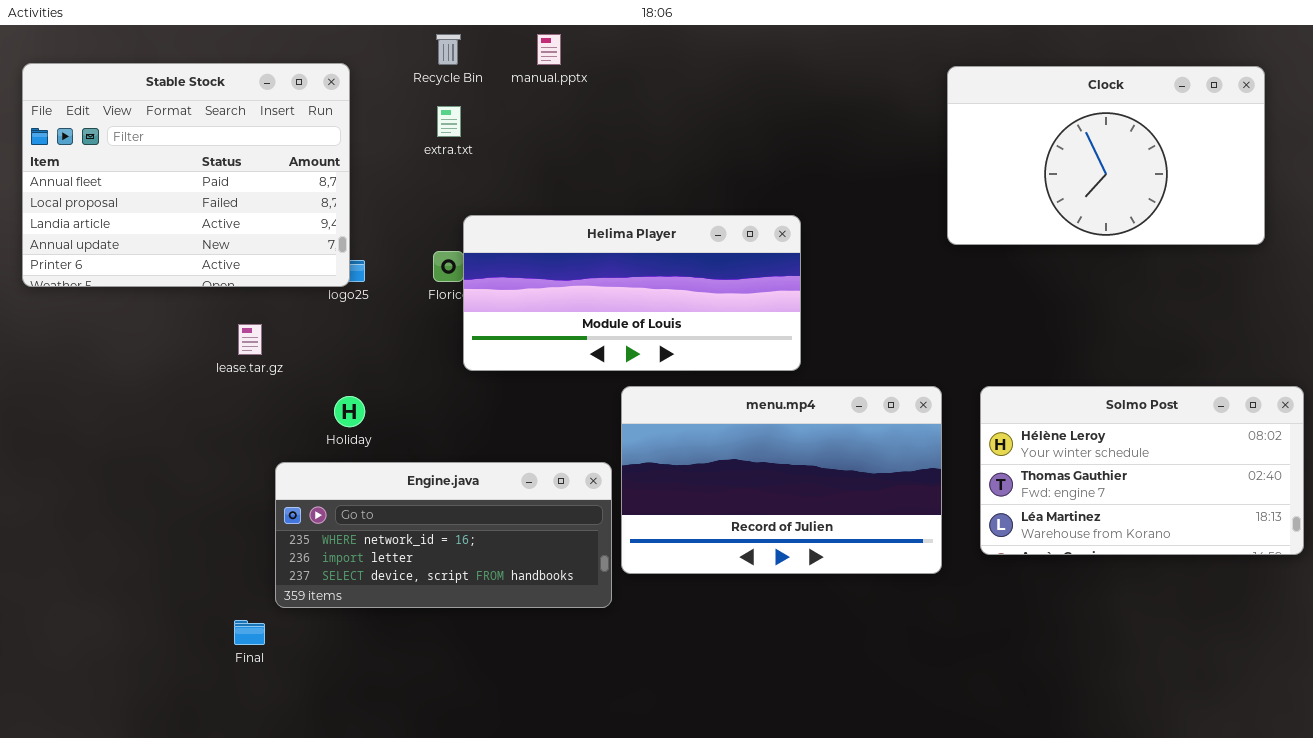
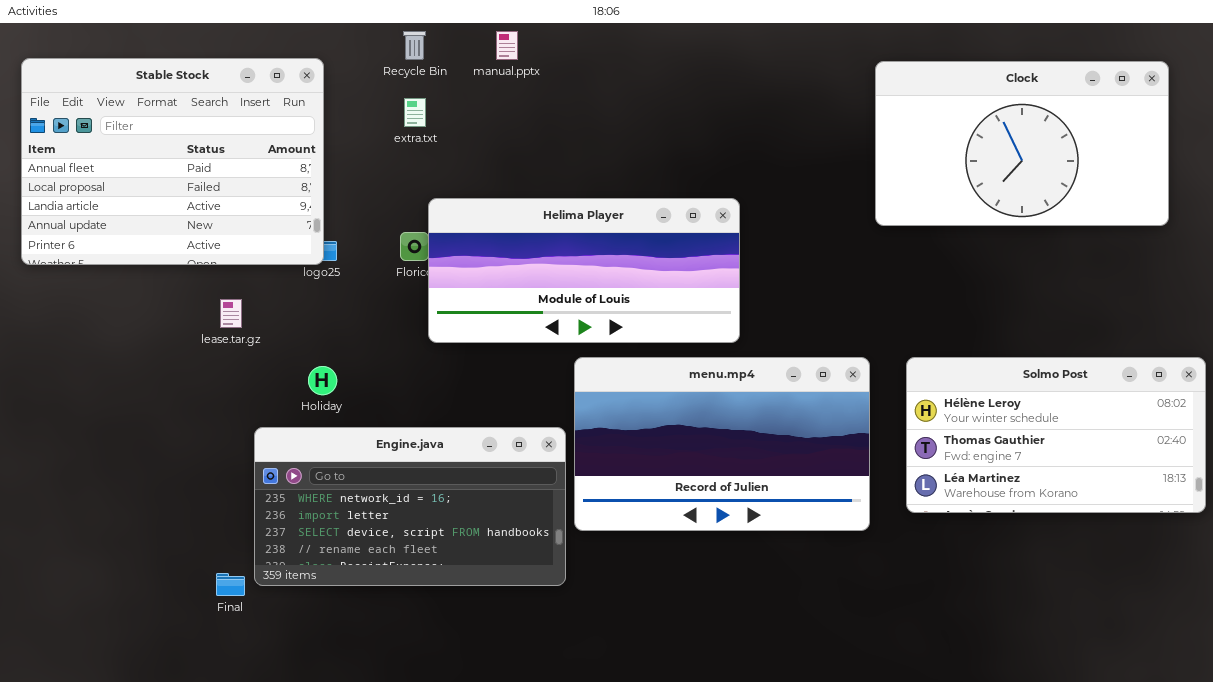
Engine.java: [275,462,612,608] -> [254,427,566,586], resized

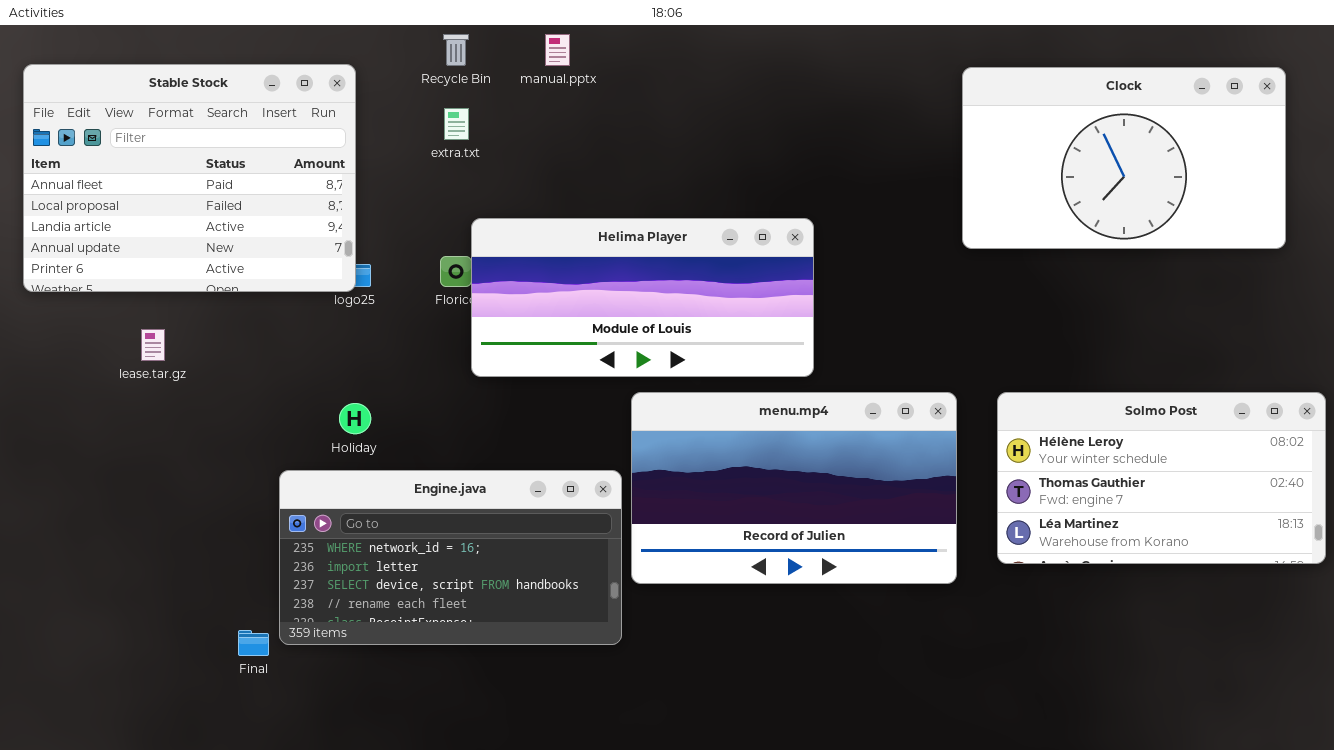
lease.tar.gz: [220,299,242,328] -> [141,329,165,361], moved

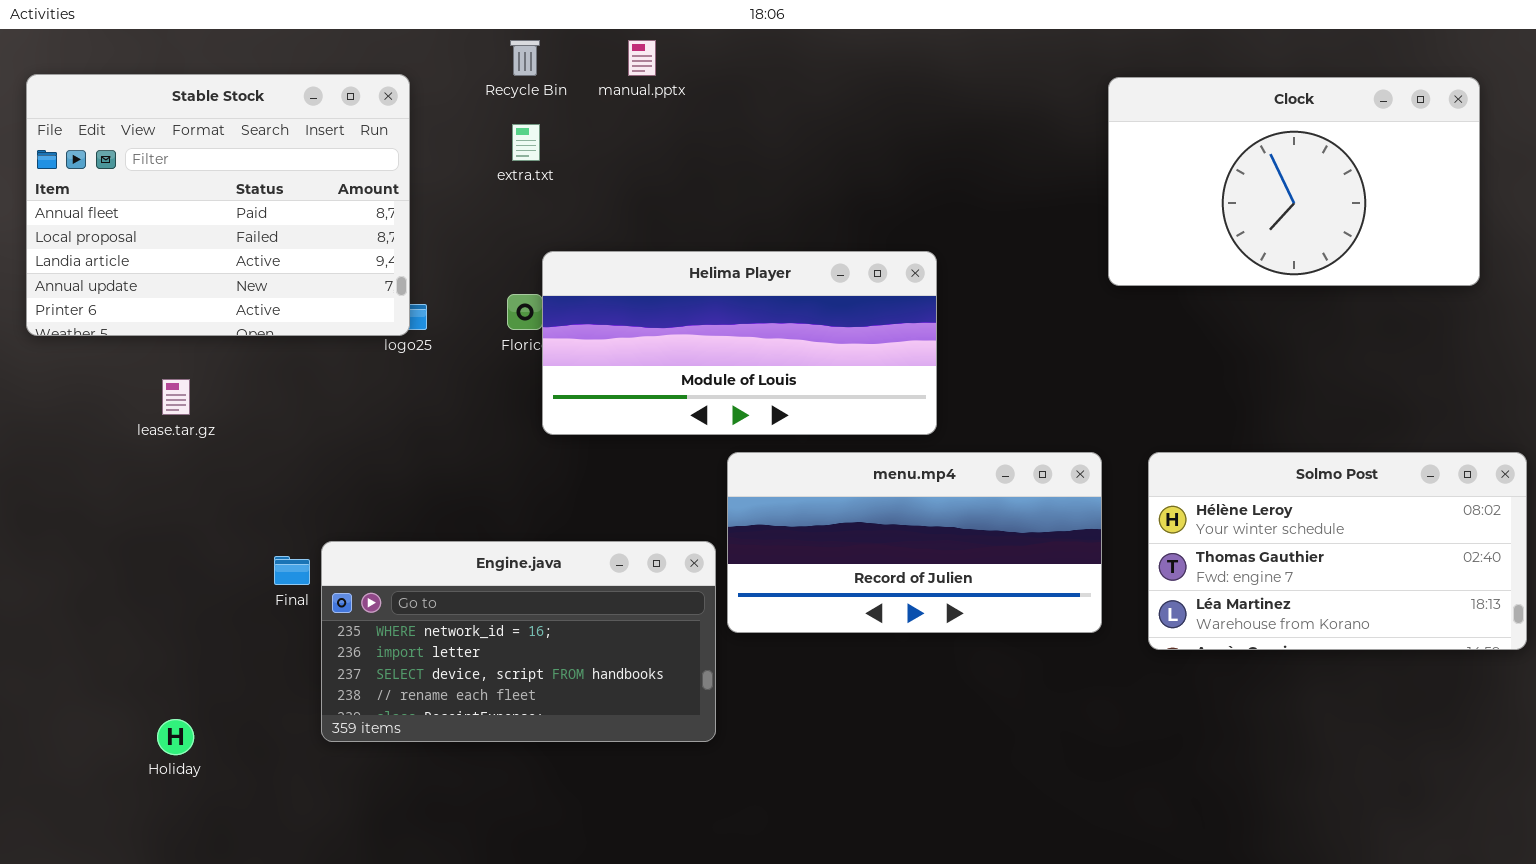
menu.mp4: [631,392,957,584] -> [727,452,1102,633], resized
Holiday: [339,403,371,434] -> [157,719,194,755], moved
Final: [238,630,269,656] -> [274,556,310,585], moved

